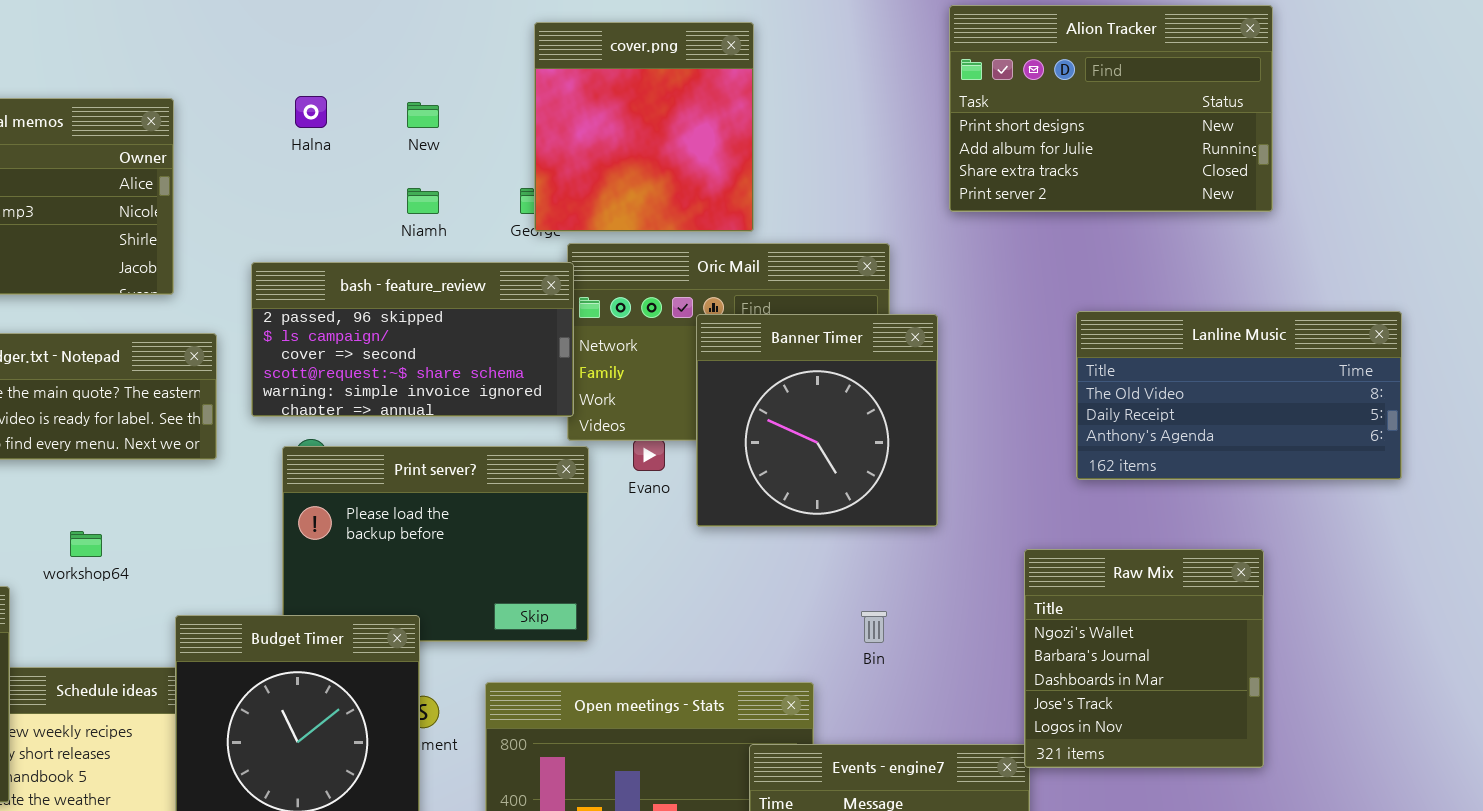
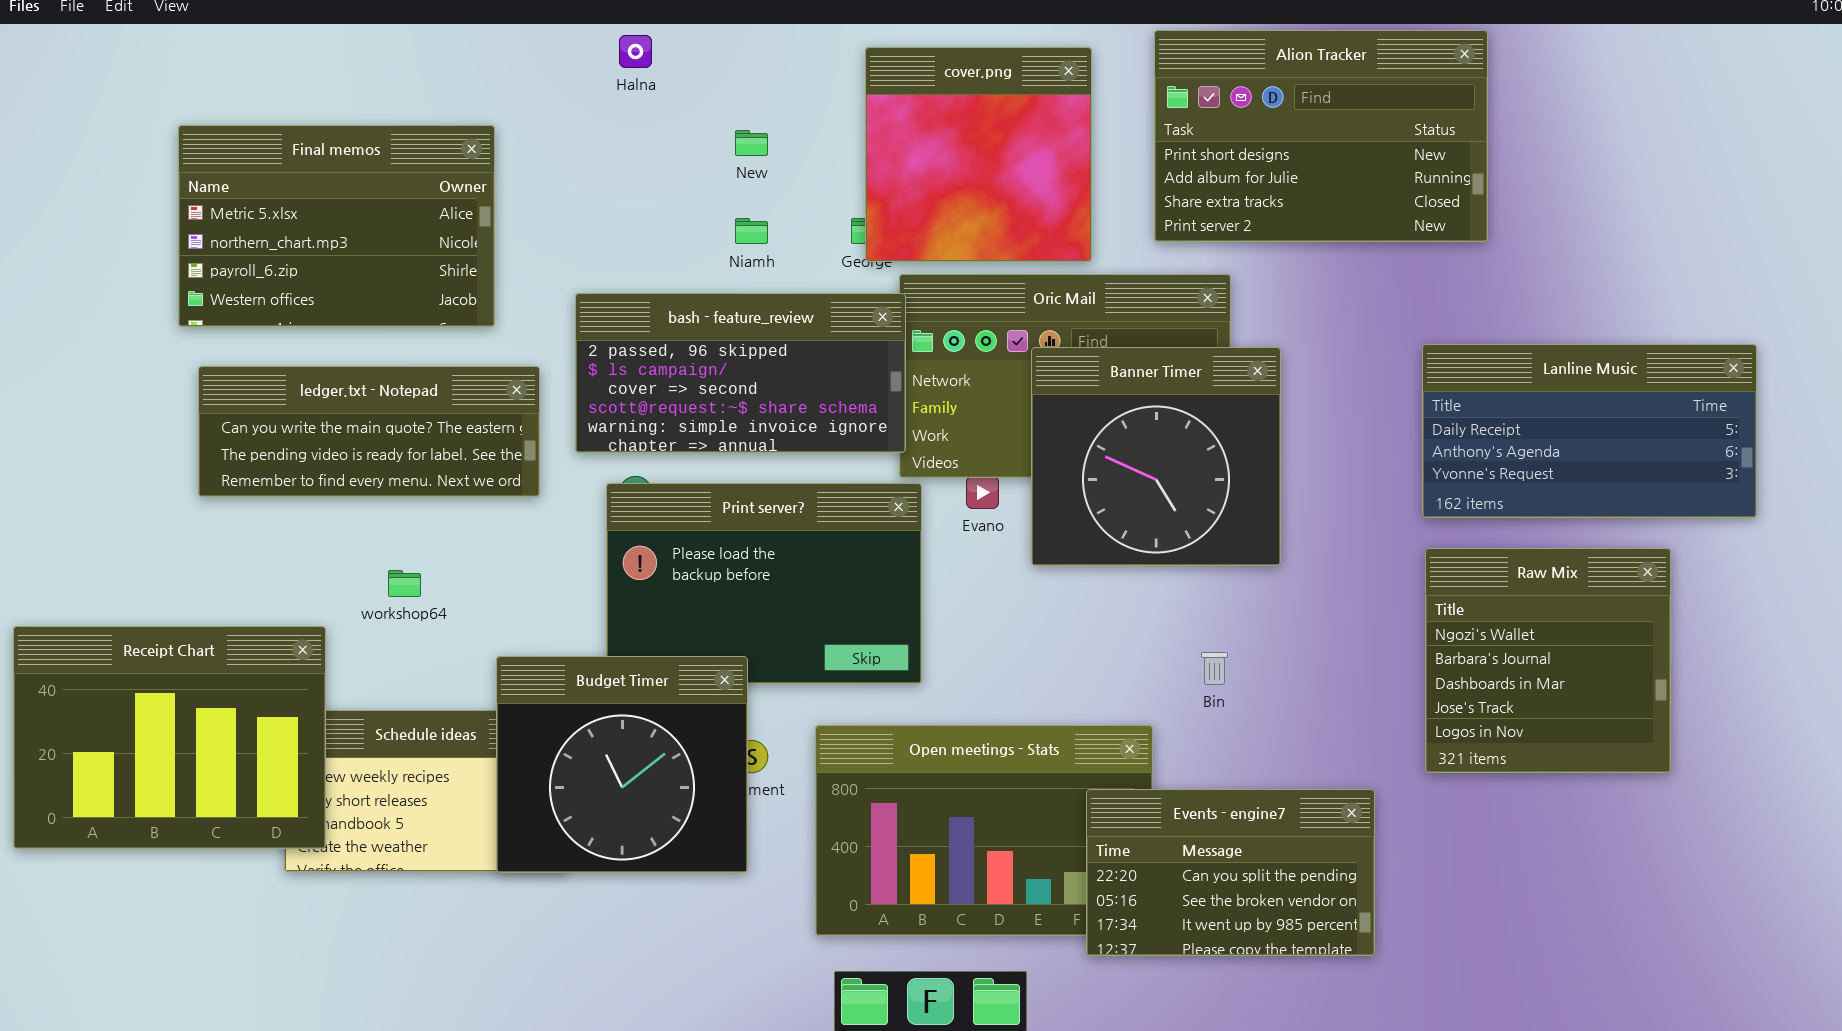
Alion Tracker: [949,5,1273,212] -> [1154,30,1488,242], moved
Halna: [295,96,327,128] -> [619,35,652,68], moved
Lanline Music: [1076,311,1402,480] -> [1422,344,1757,518], scrolled down 1 row
Raw Mix: [1024,549,1264,768] -> [1425,548,1671,773], moved

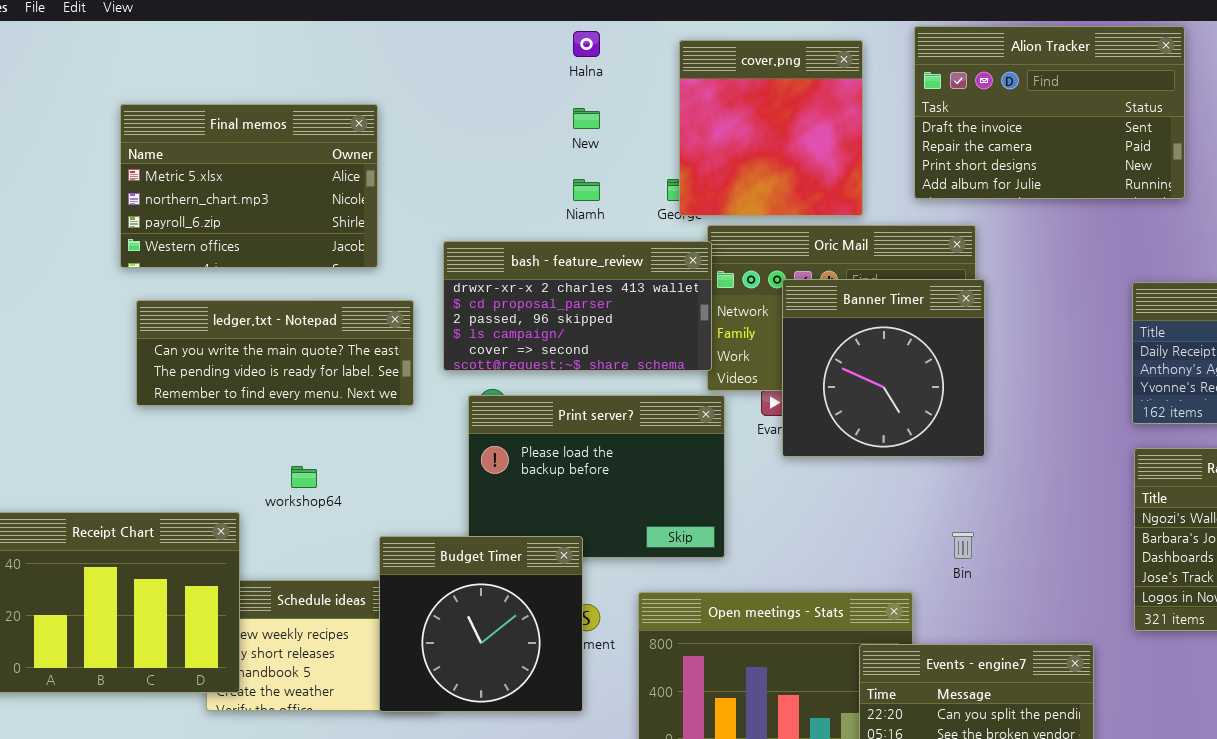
Alion Tracker: [1154,30,1488,242] -> [914,26,1185,199], scrolled up 2 rows
Halna: [619,35,652,68] -> [573,31,600,57], moved
bash - feature_review: [575,293,906,453] -> [443,241,712,371], scrolled up 2 rows
Banner Timer: [1031,347,1281,566] -> [782,279,985,457], moved

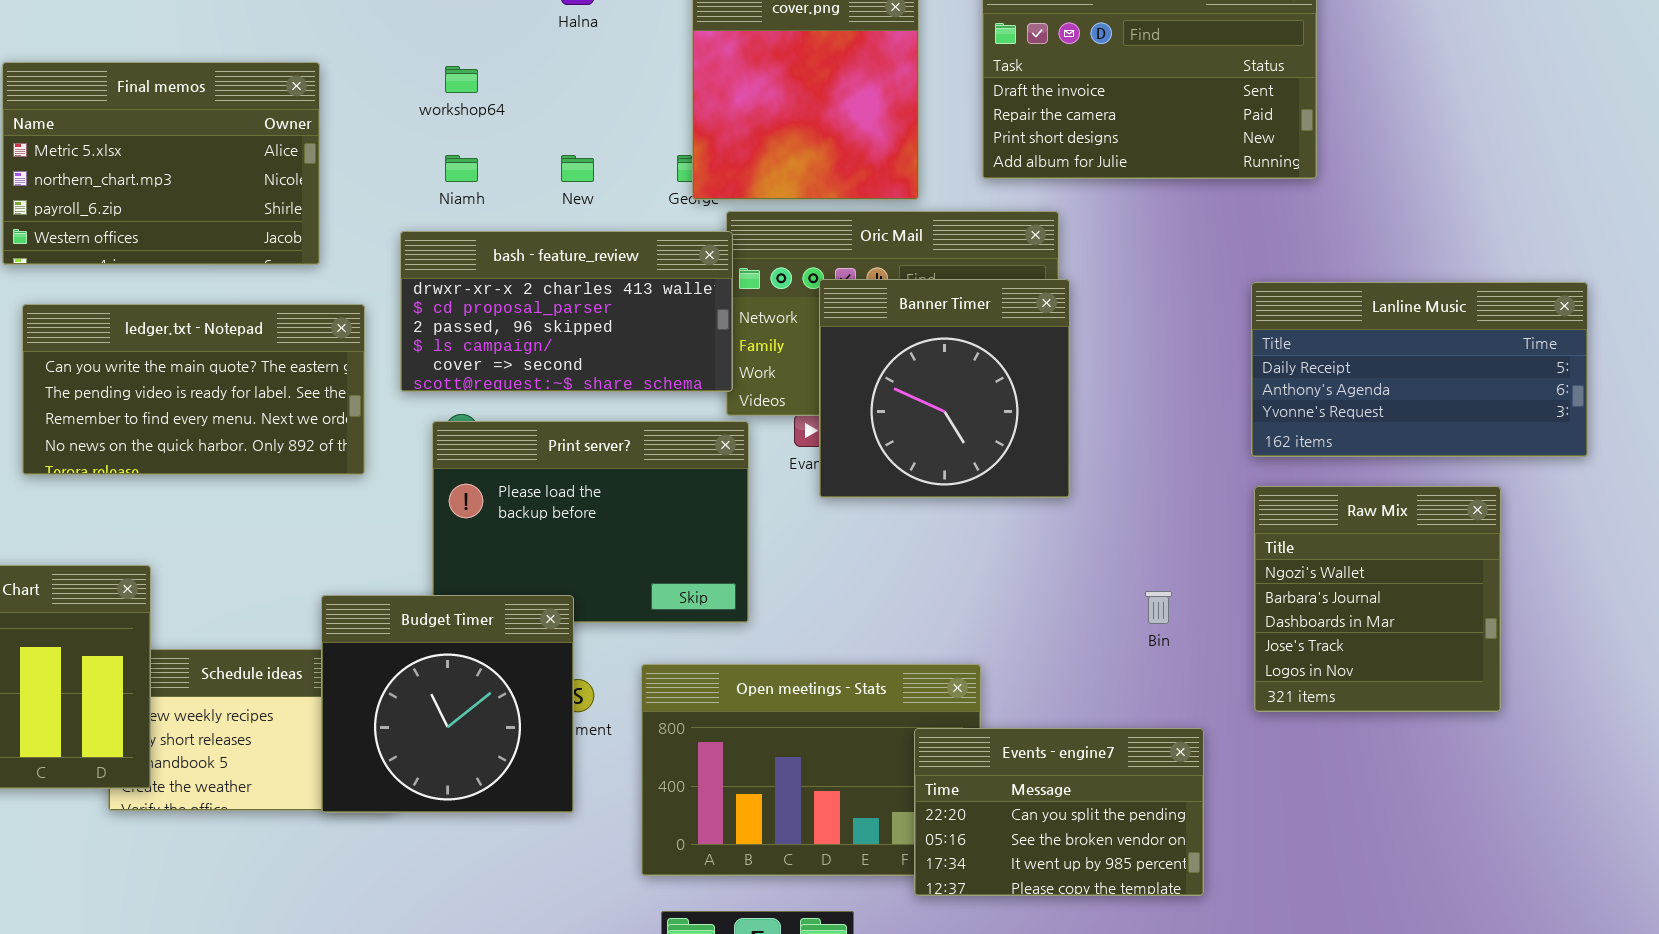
New: [573,108,600,129] -> [561,155,594,182], moved
Niamh: [573,179,600,201] -> [445,155,478,182], moved
ledger.txt - Notepad: [136,300,414,406] -> [22,304,365,475], resized
workshop64: [291,466,317,488] -> [445,66,478,93], moved
Bin: [952,532,974,559] -> [1145,591,1172,624], moved

